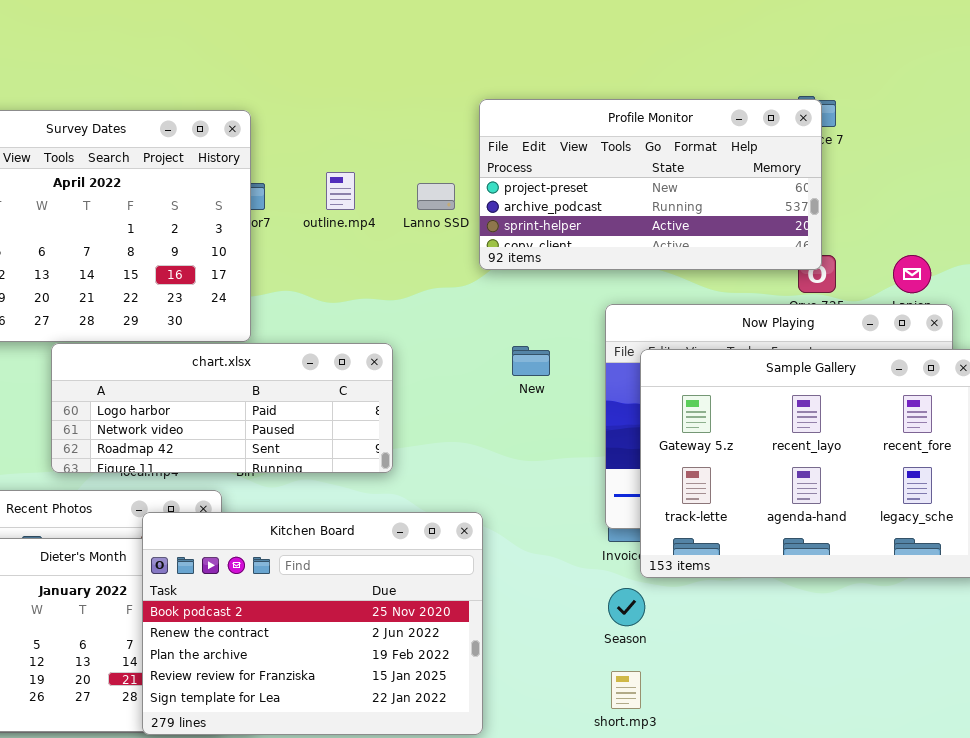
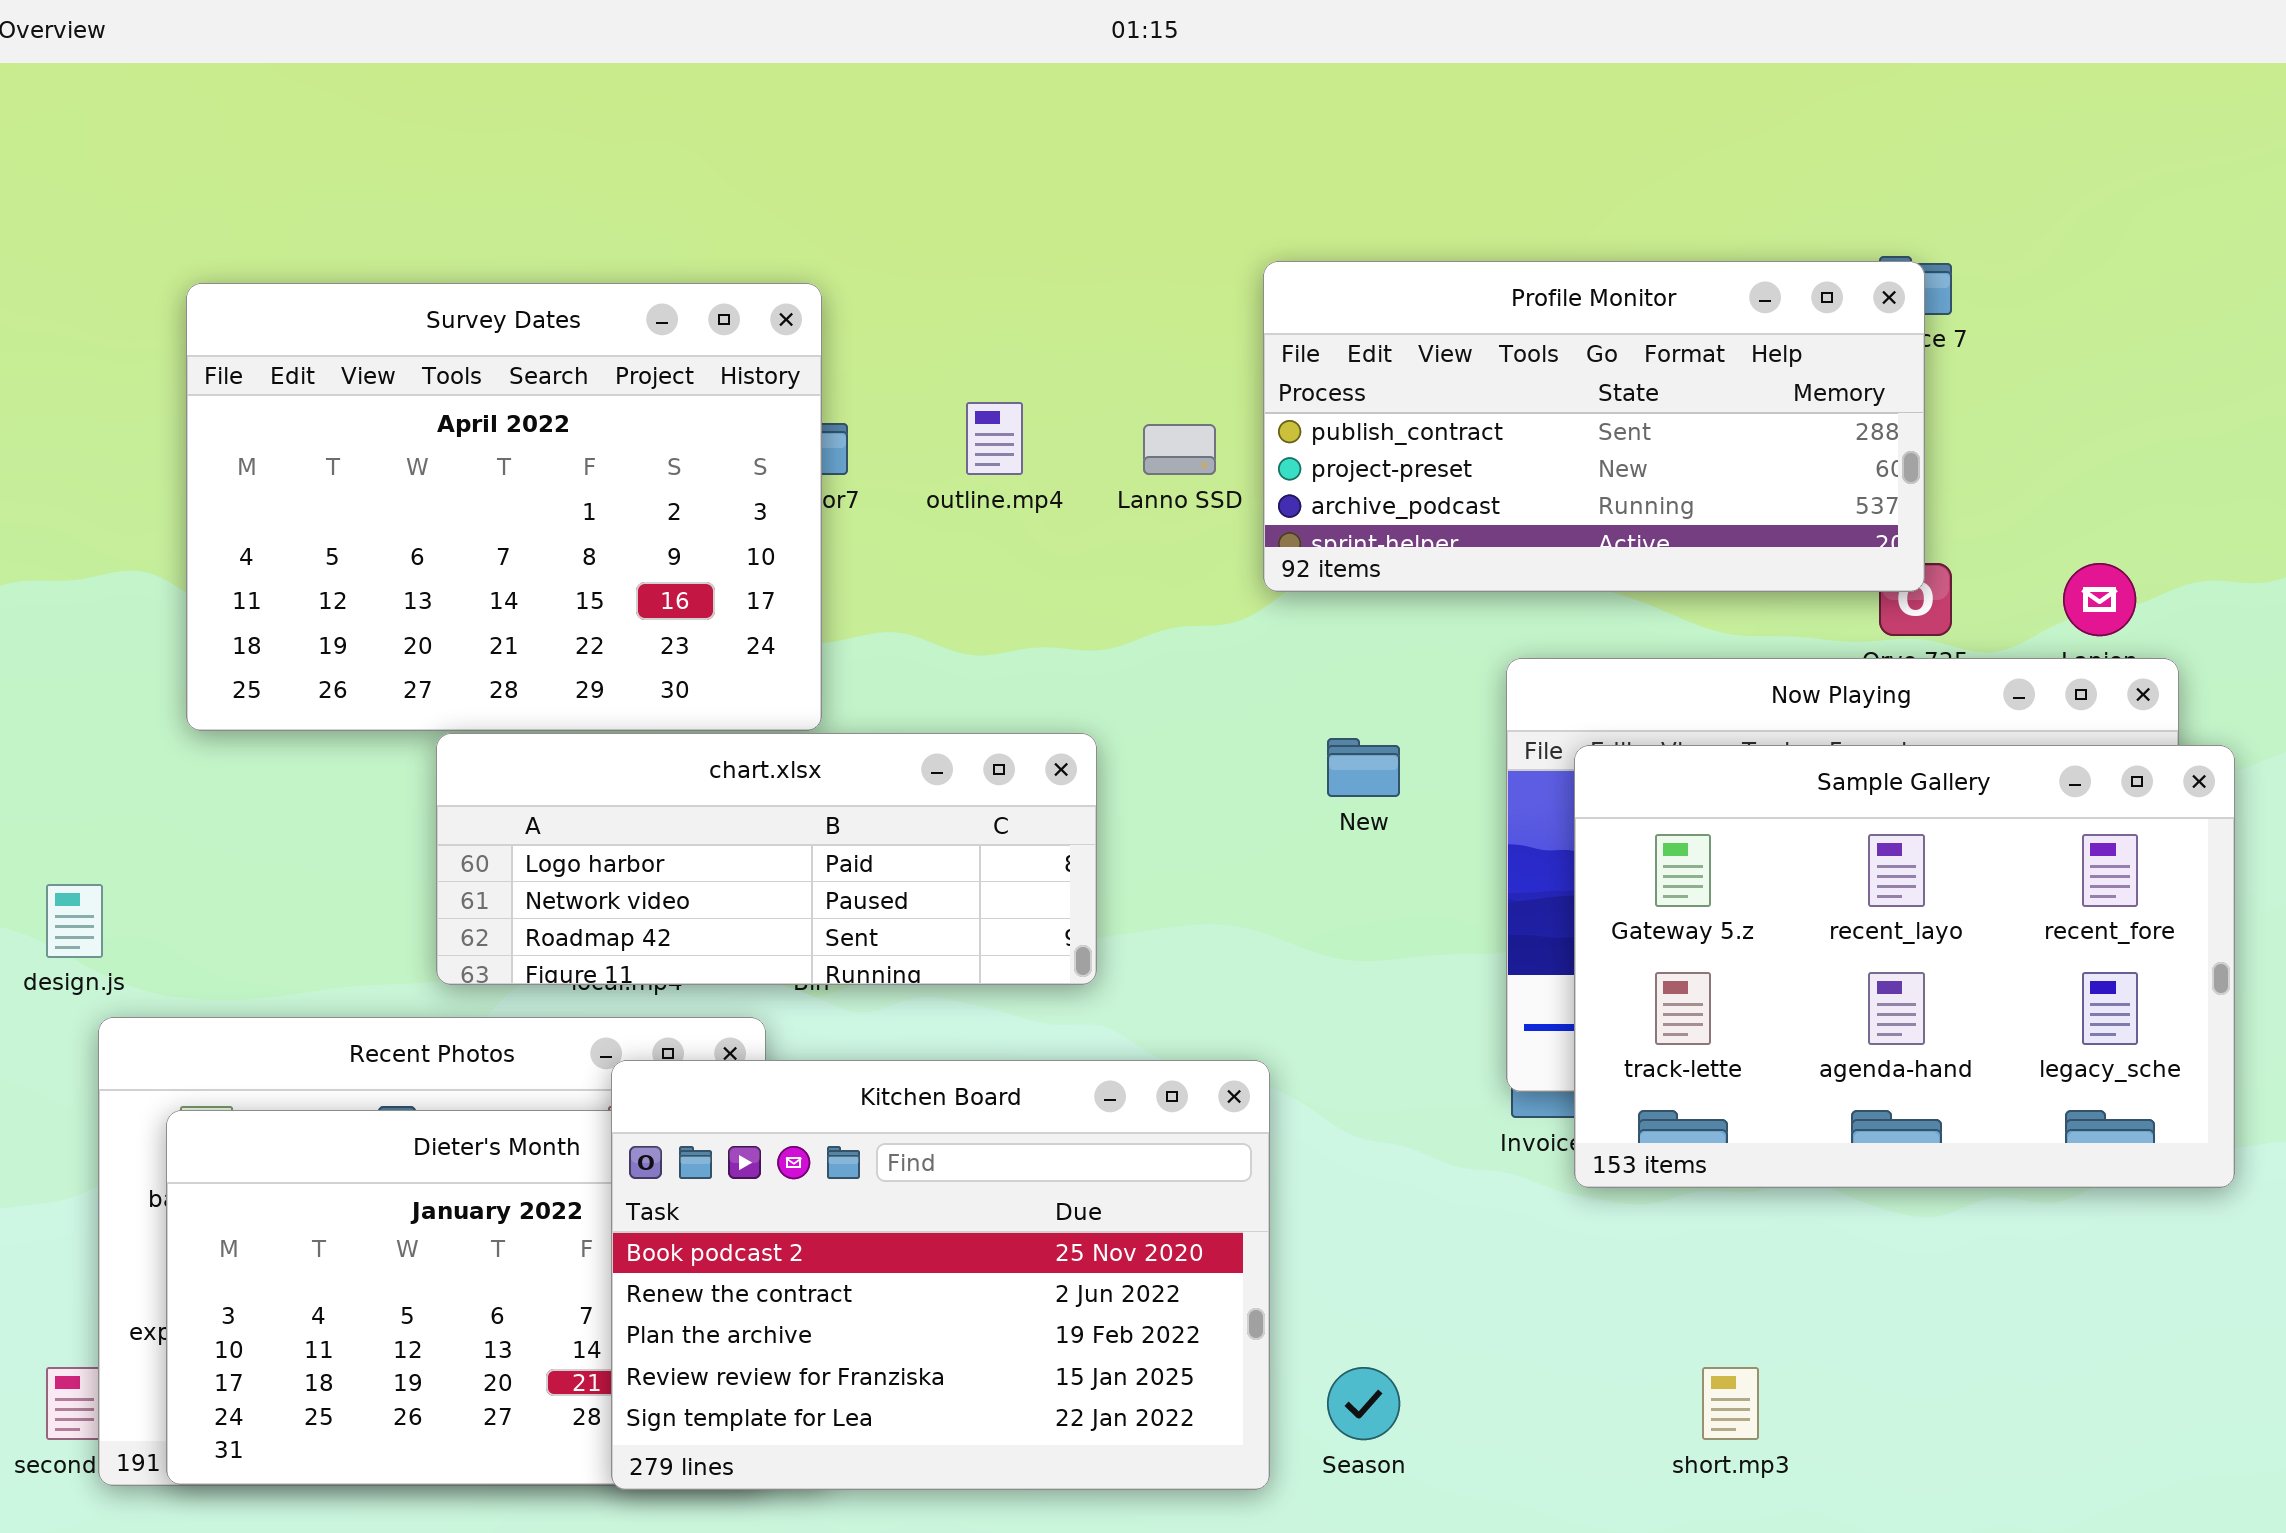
Profile Monitor: [479,99,822,270] -> [1263,261,1925,592], scrolled up 1 row
Season: [608,588,645,626] -> [1327,1367,1400,1440], moved
short.mp3: [611,671,641,709] -> [1702,1367,1759,1440], moved

